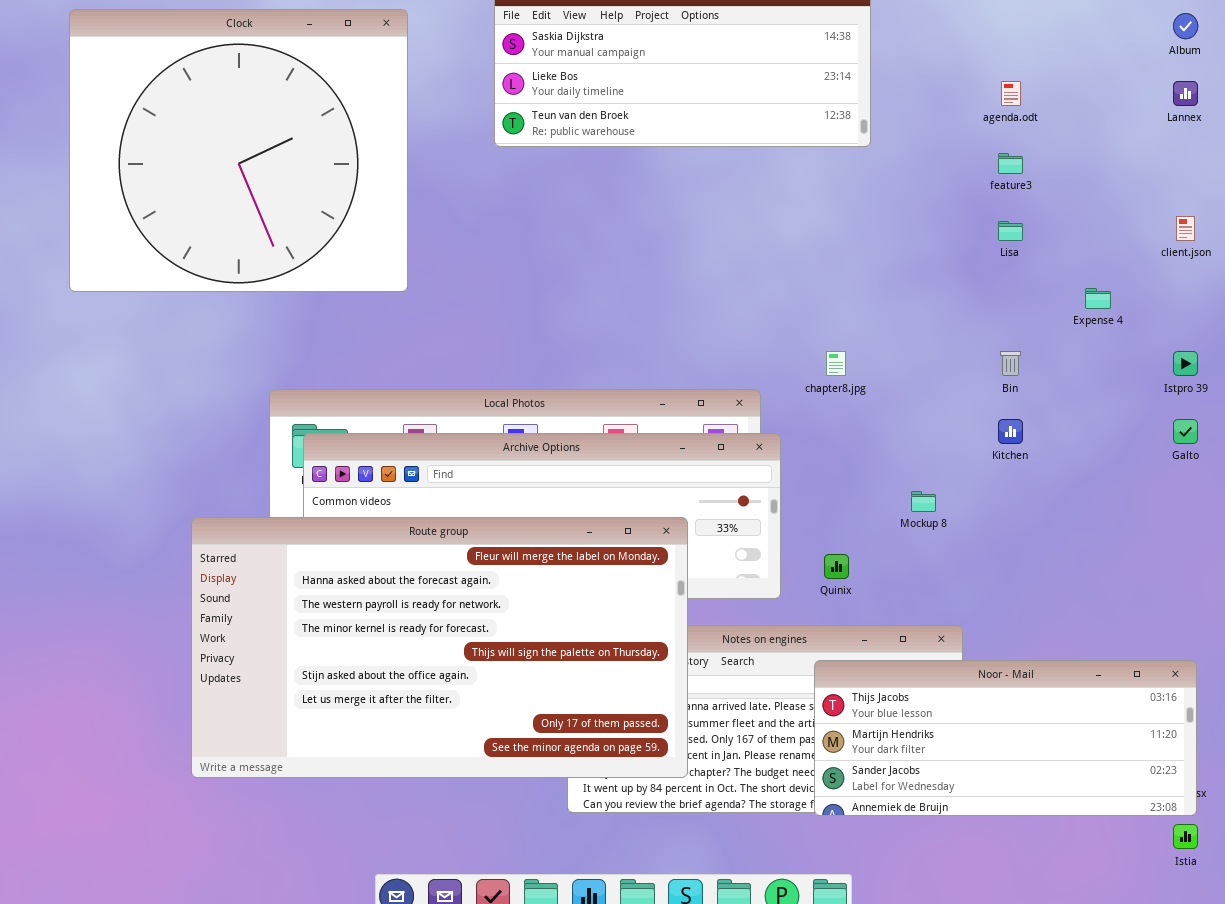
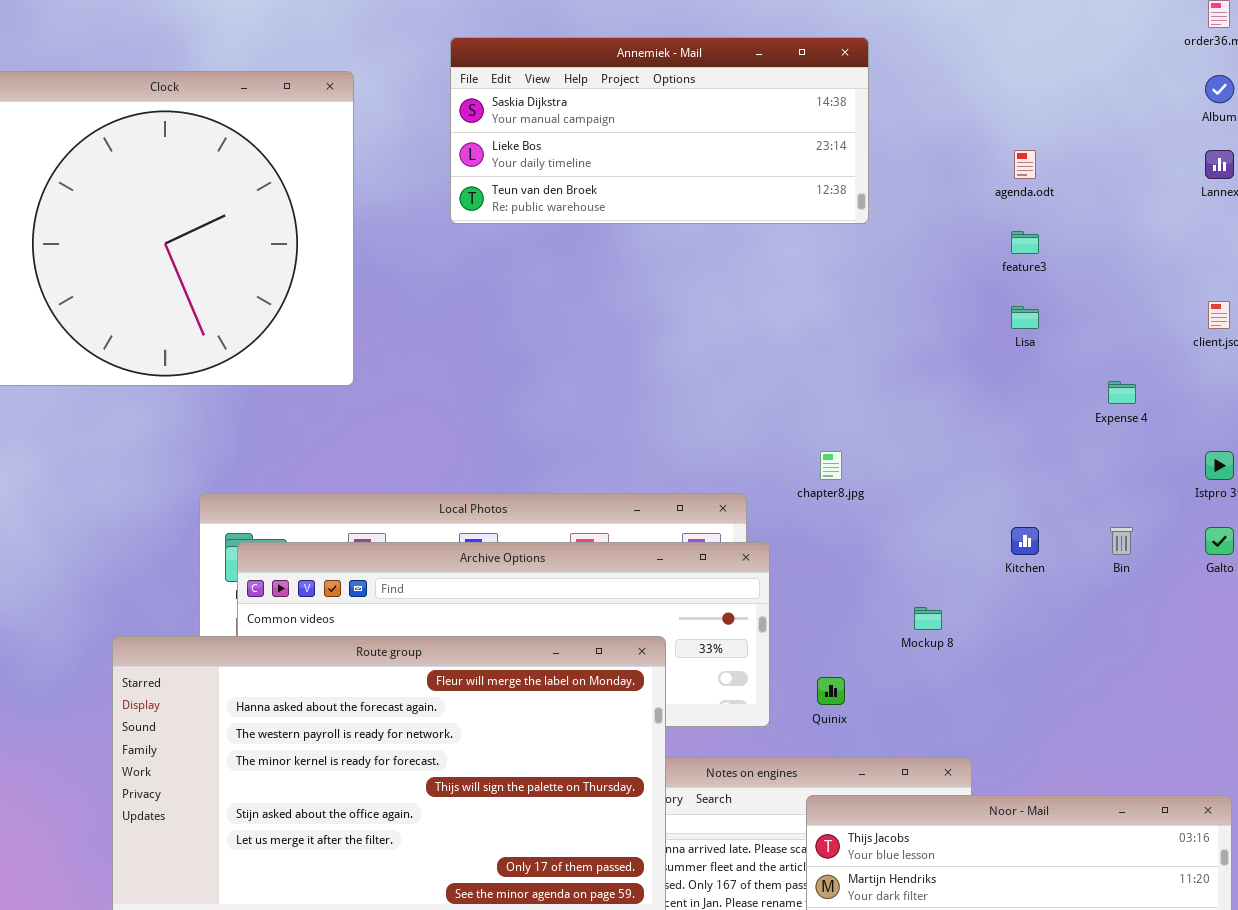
Bin: [1000,351,1021,376] -> [1110,527,1133,555], moved

